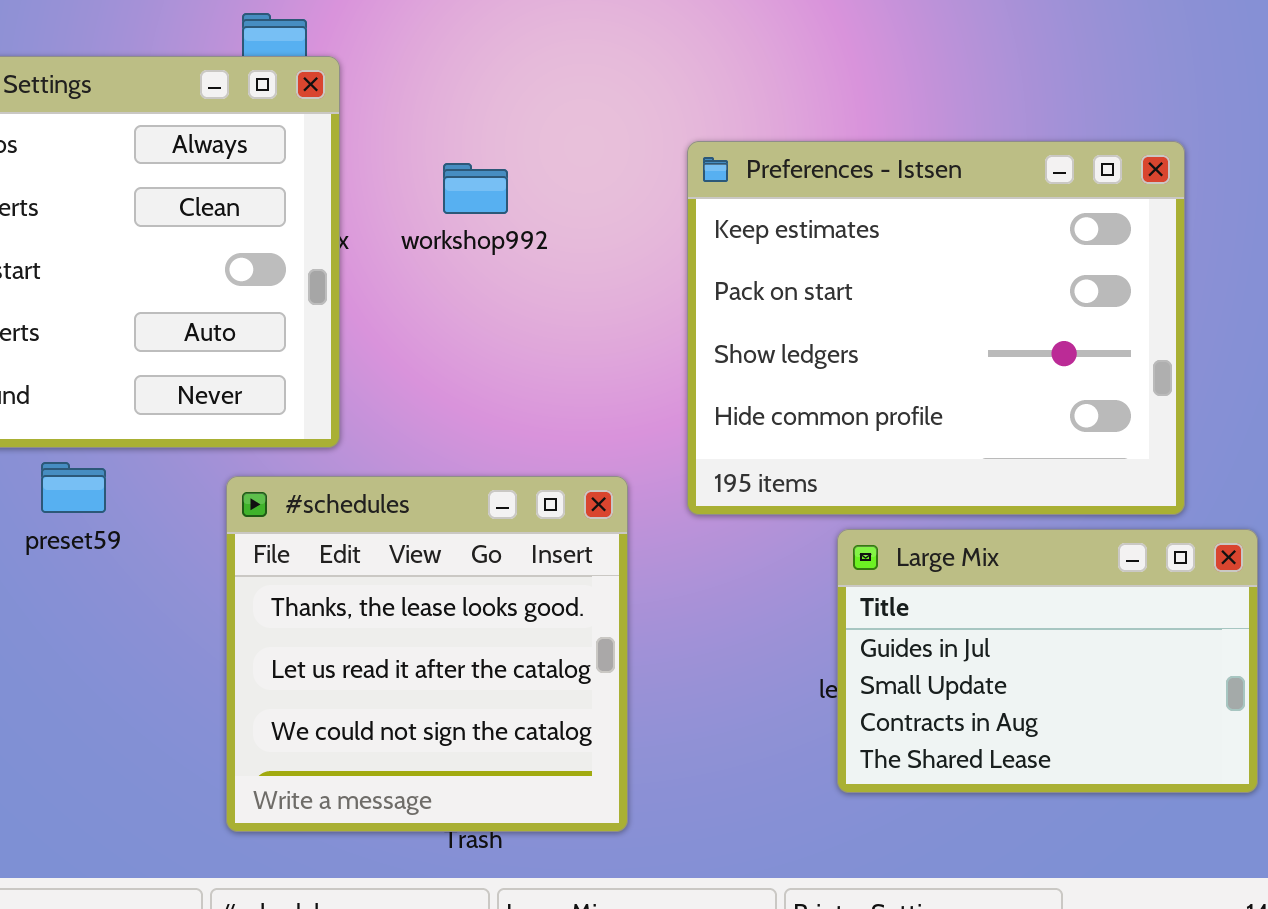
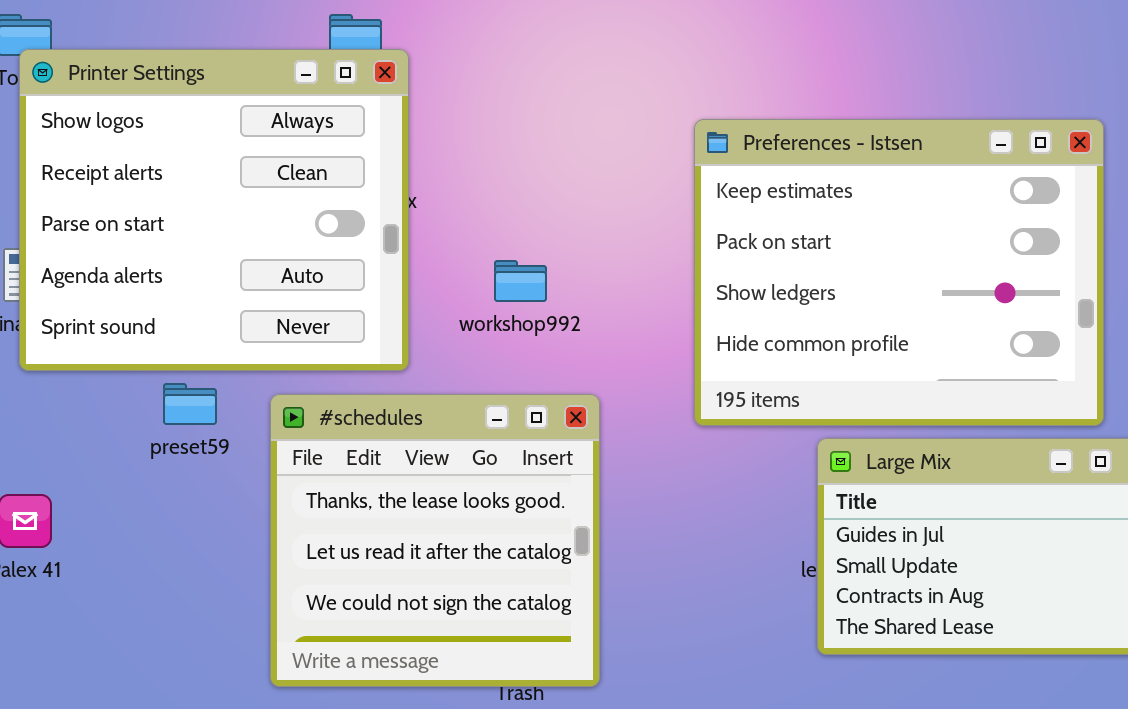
workshop992: [443,163,508,214] -> [494,260,547,302], moved
#schedules: [226,476,628,832] -> [270,394,600,687], moved

